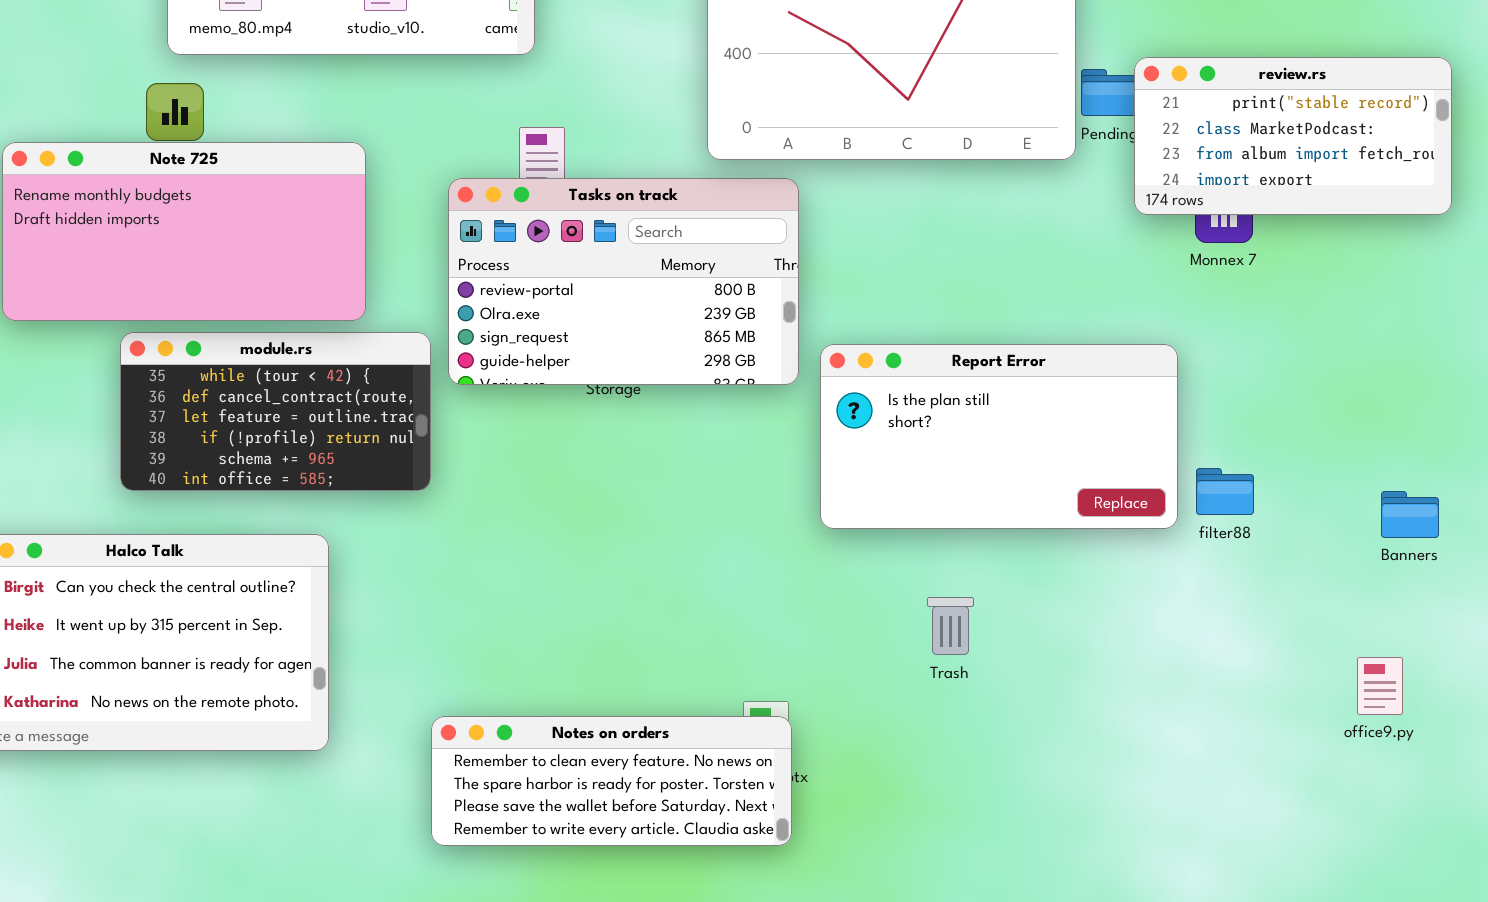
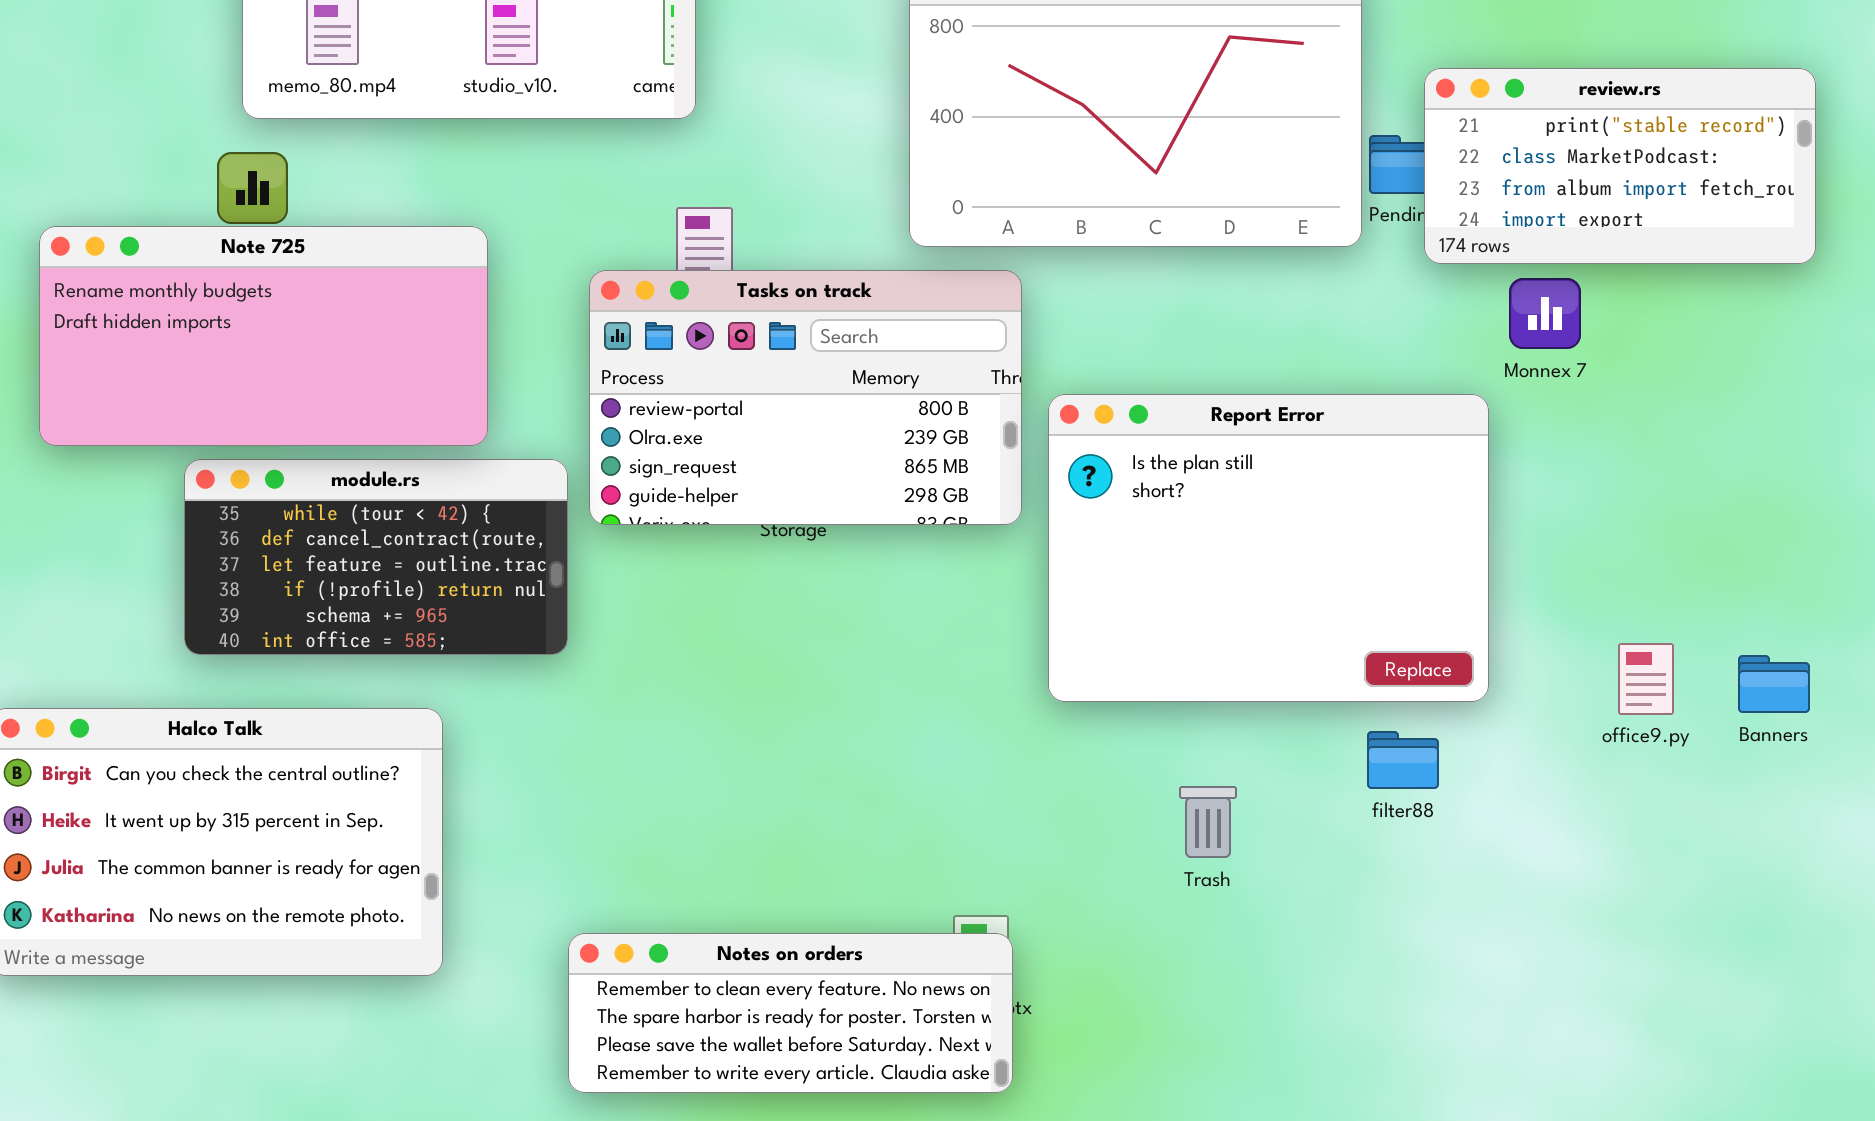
review.rs: [1134,57,1452,215] -> [1424,68,1816,264], moved
Report Error: [820,344,1178,529] -> [1048,394,1489,702], resized
filter88: [1196,468,1254,515] -> [1367,731,1439,789], moved
office9.py: [1357,657,1403,715] -> [1618,643,1674,715], moved

